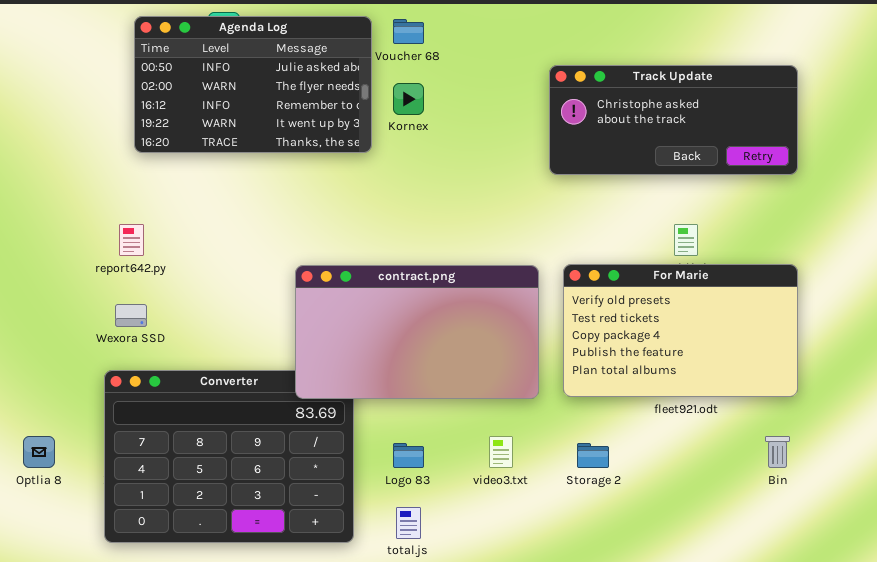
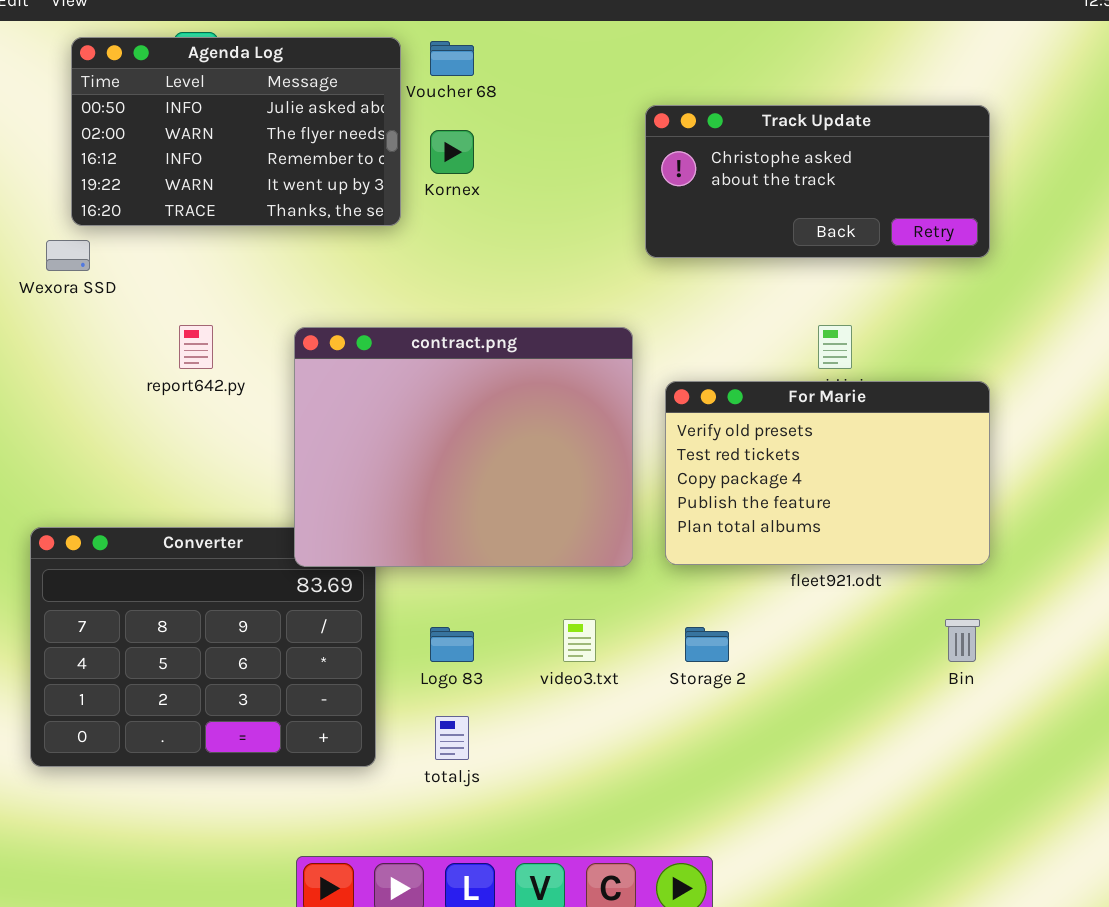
report642.py: [119,224,144,256] -> [179,325,213,369], moved
contract.png: [295,265,539,399] -> [294,327,633,567], resized
Wexora SSD: [115,304,147,327] -> [46,240,90,271], moved

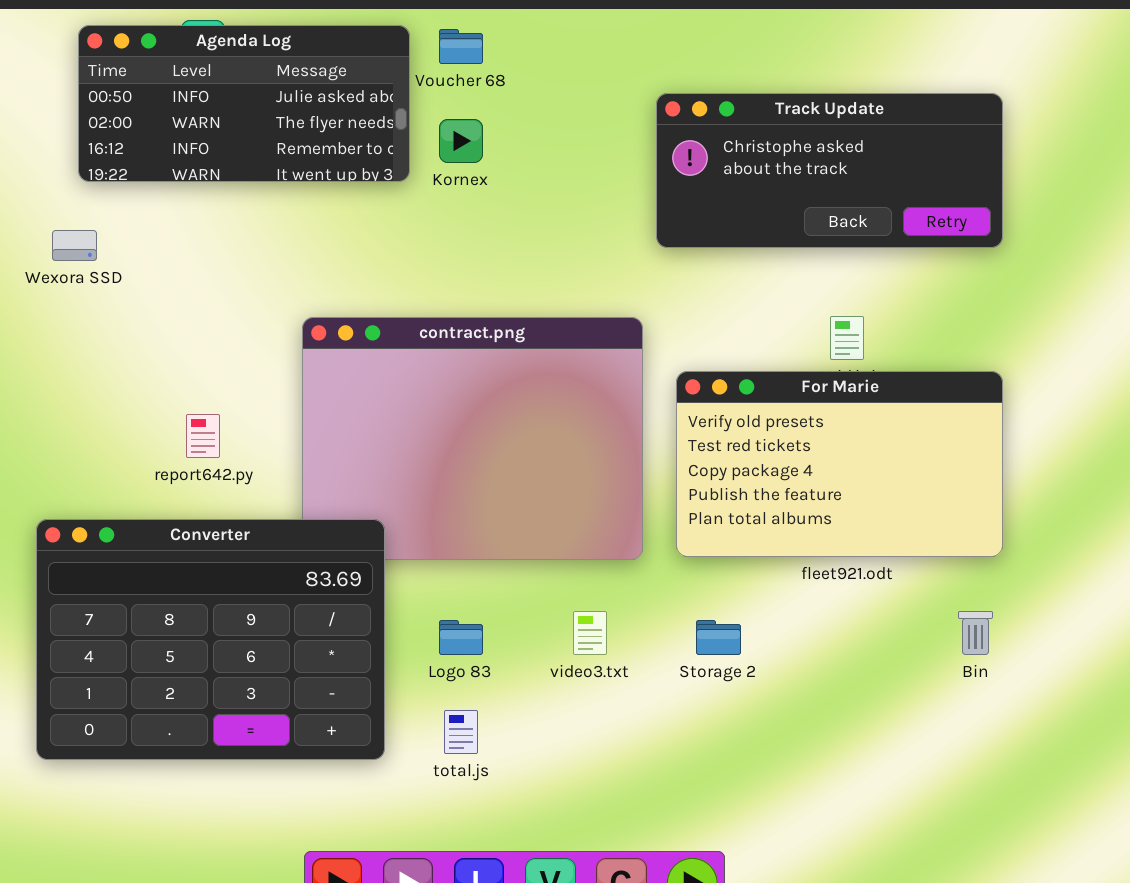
Agenda Log: [71,37,401,226] -> [78,25,410,182], resized
report642.py: [179,325,213,369] -> [186,414,220,458], moved
Converter: [30,527,376,767] -> [36,519,385,760], raised

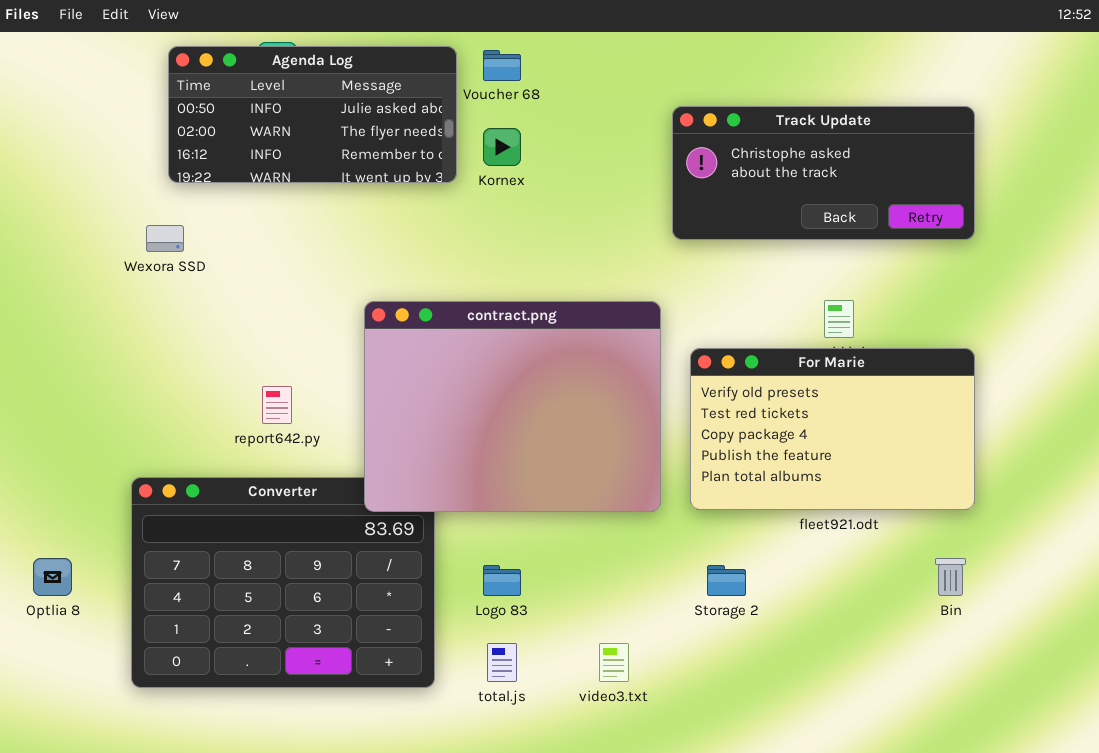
contract.png: [302,317,643,560] -> [364,301,661,512], raised
video3.txt: [573,611,607,655] -> [599,643,629,682], moved

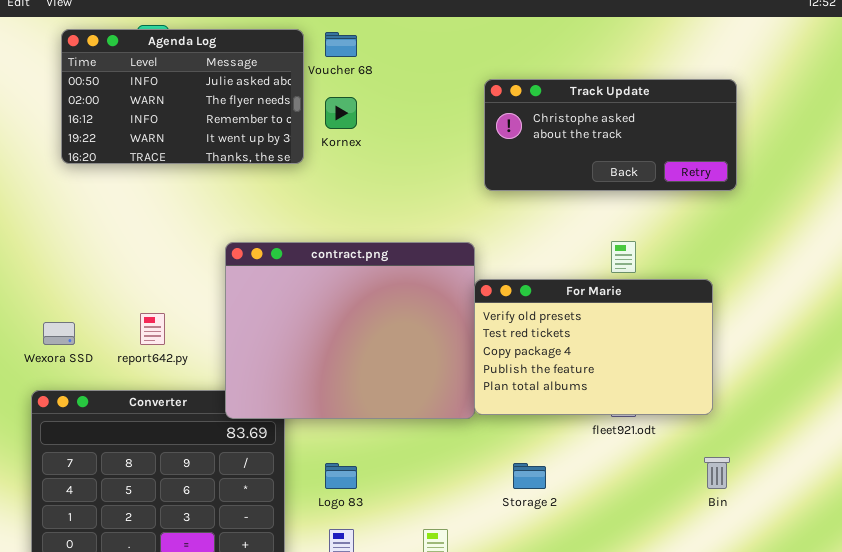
Agenda Log: [168,46,457,183] -> [61,29,304,164], resized
Wexora SSD: [146,225,184,252] -> [43,322,75,345], moved
For Marie: [690,348,975,510] -> [474,279,713,415], moved

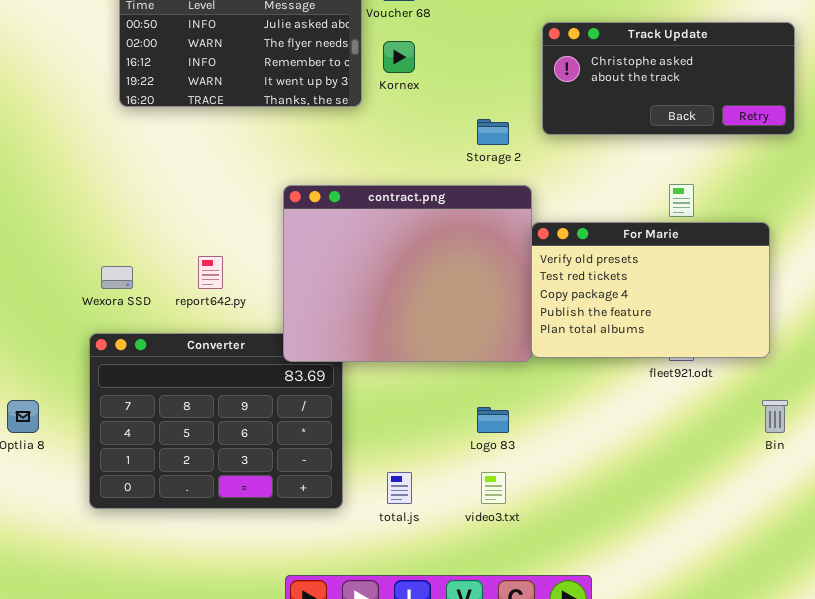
Logo 83: [325,463,357,489] -> [477,407,509,433], moved
Storage 2: [513,463,546,489] -> [477,119,509,145], moved

